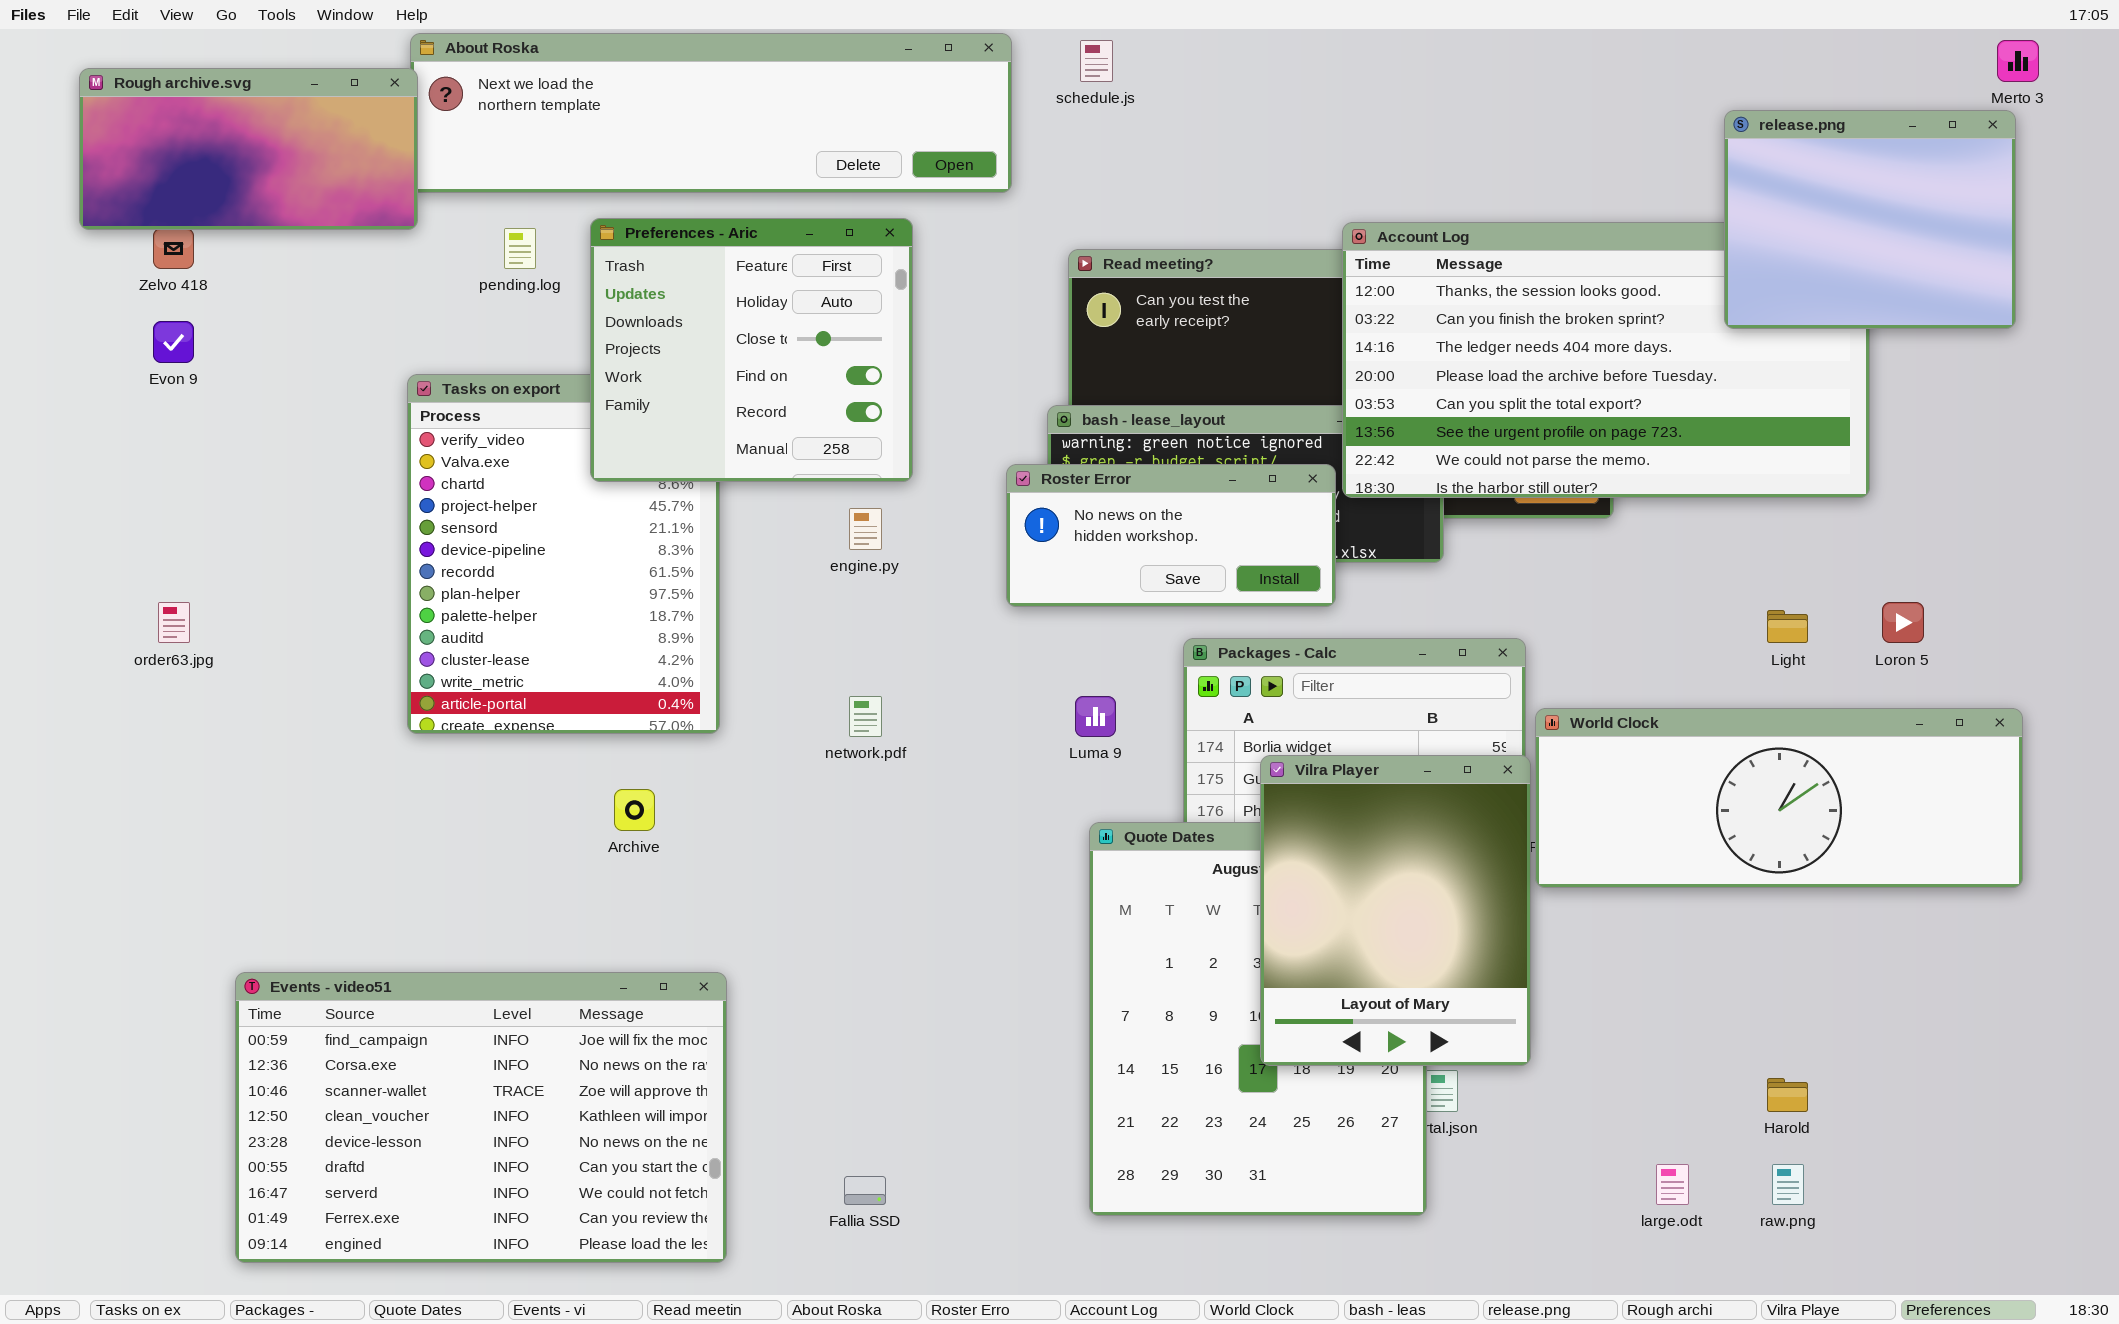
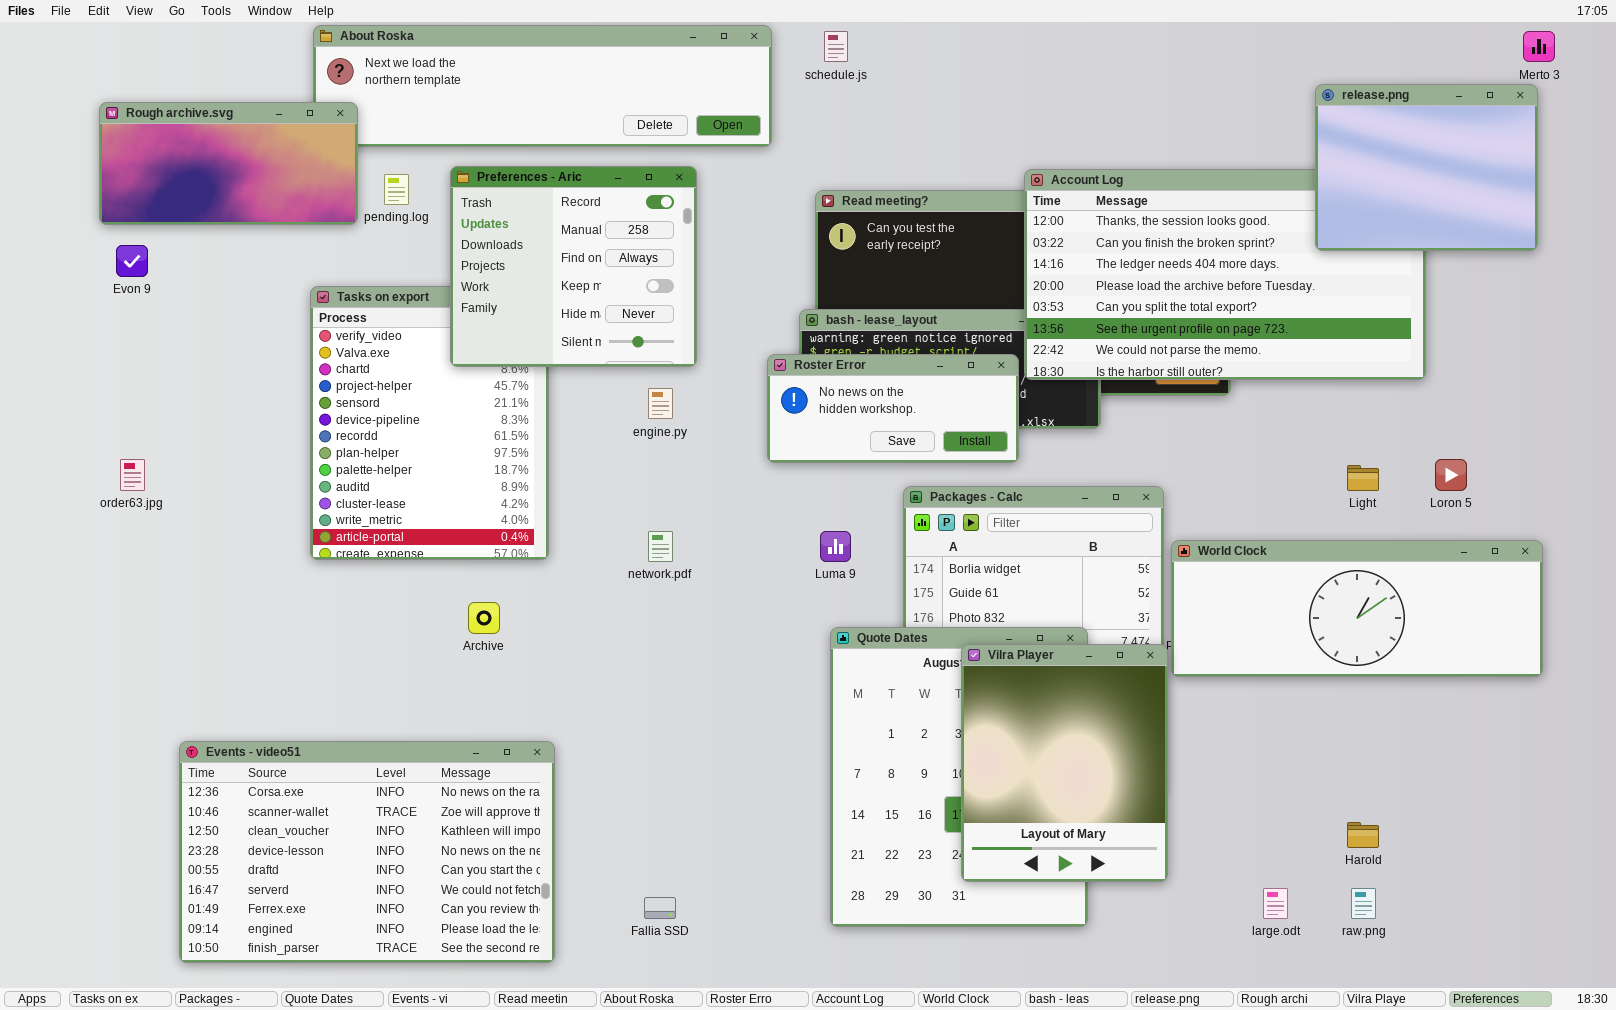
Rough archive.svg: [79,68,418,230] -> [99,102,358,225], moved
Preferences - Aric: [590,218,913,482] -> [450,166,697,367], scrolled down 4 rows
Vilra Player: [1260,755,1531,1066] -> [961,644,1168,882], moved
Events - video51: [235,972,727,1263] -> [179,741,555,963], scrolled down 1 row

